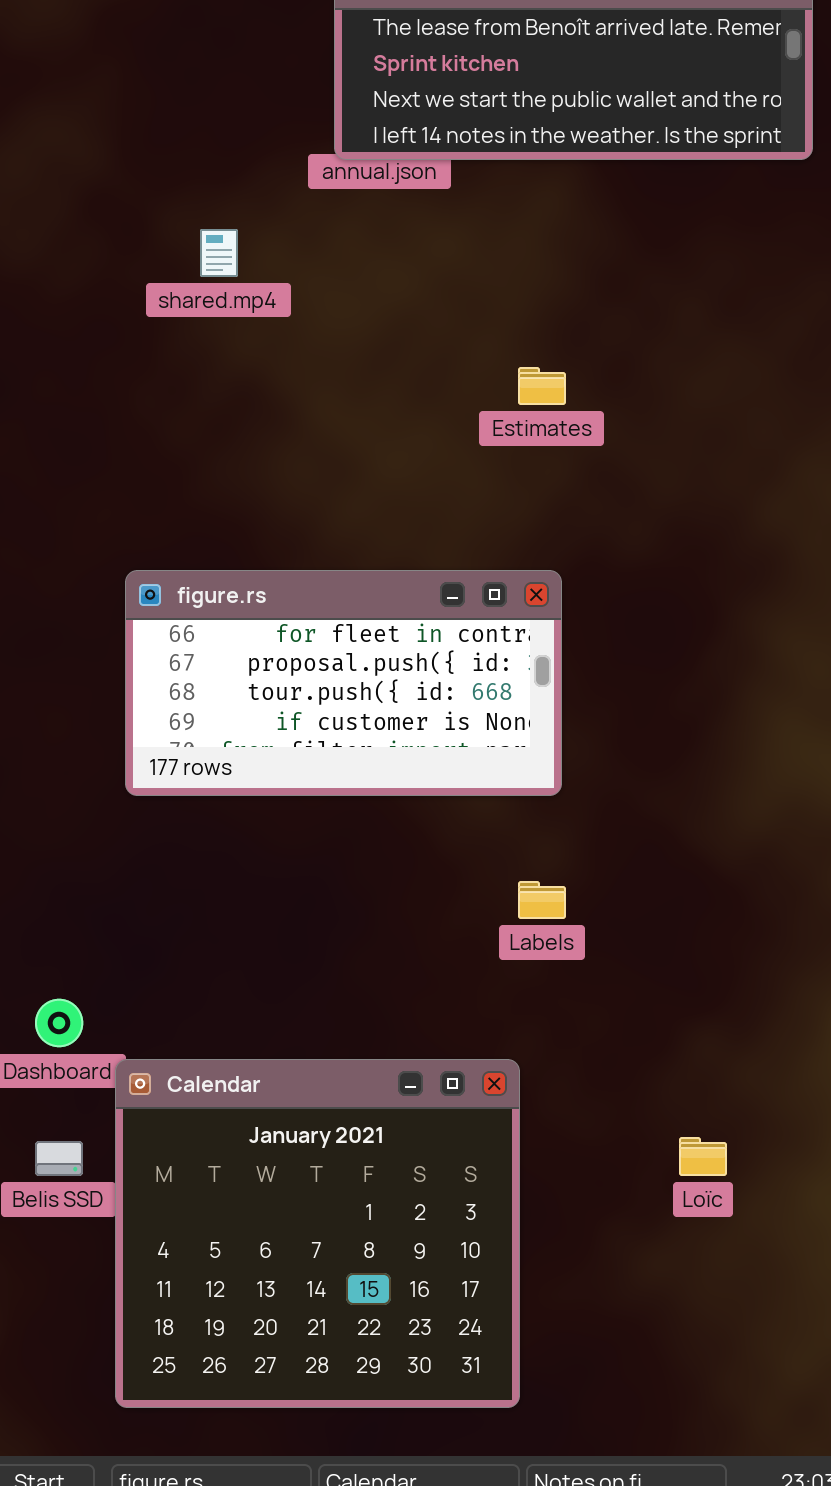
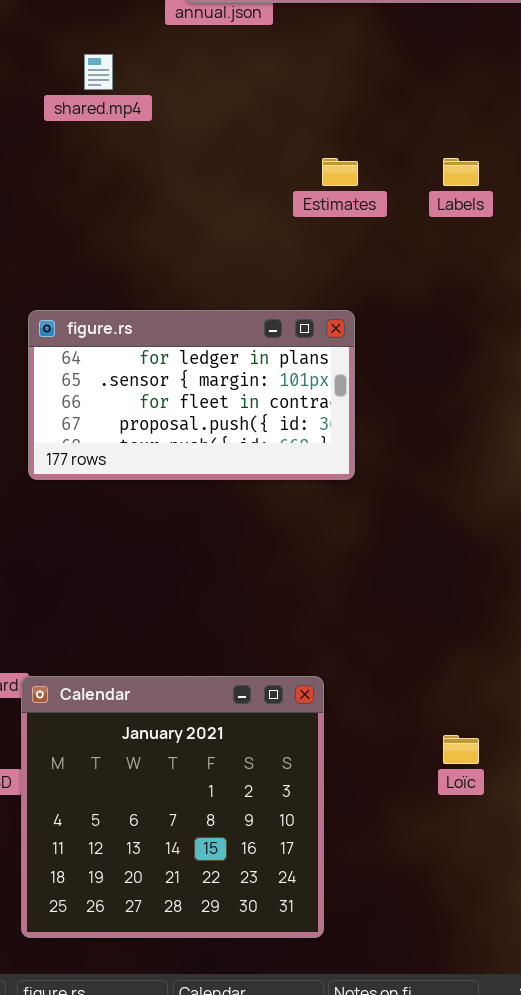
figure.rs: [125,570,562,796] -> [28,310,355,480], scrolled up 2 rows
Labels: [518,881,566,919] -> [443,158,479,186], moved

